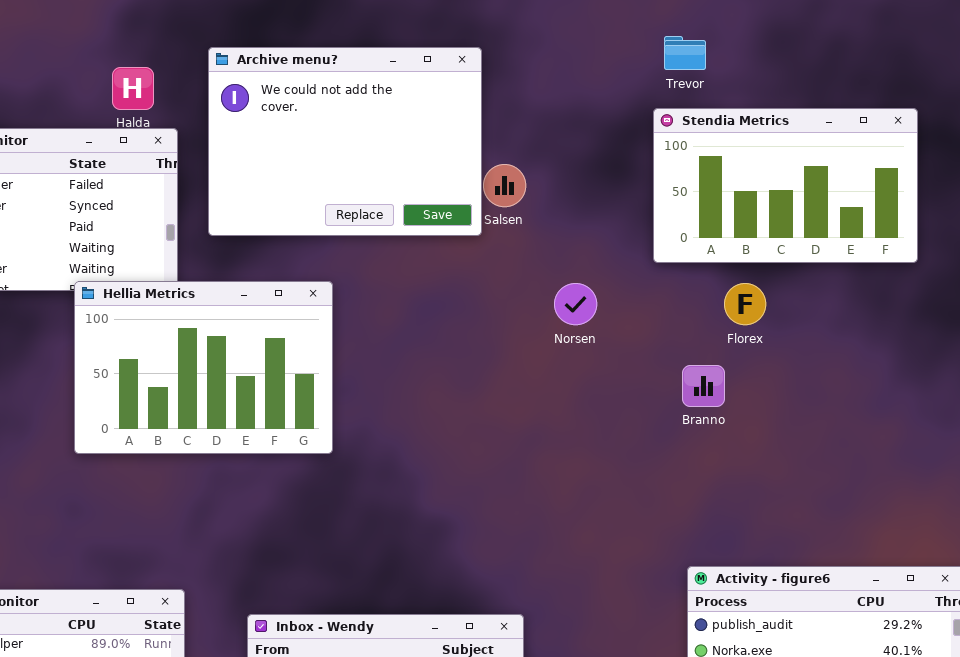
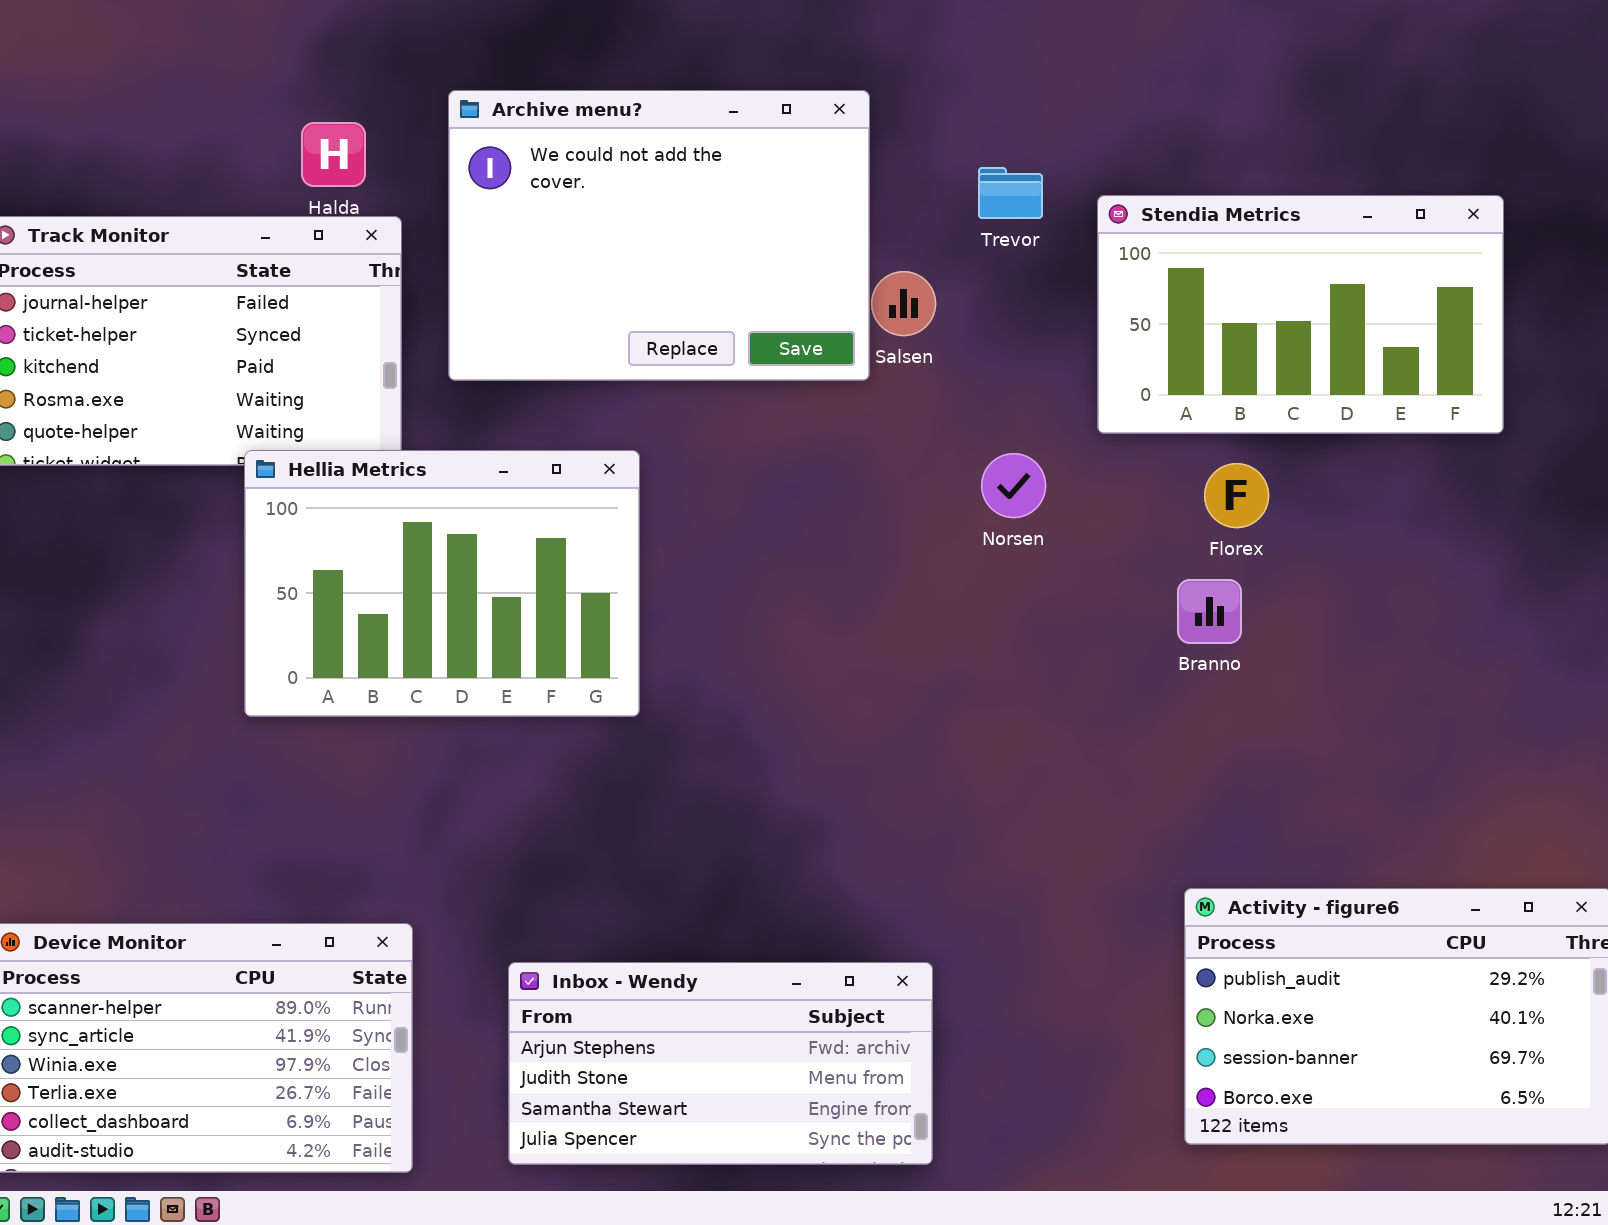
Trevor: [664,36,706,70] -> [978,167,1043,219], moved
Stendia Metrics: [653,108,918,263] -> [1097,195,1504,434], moved
Florex: [724,283,766,325] -> [1204,463,1269,528], moved

